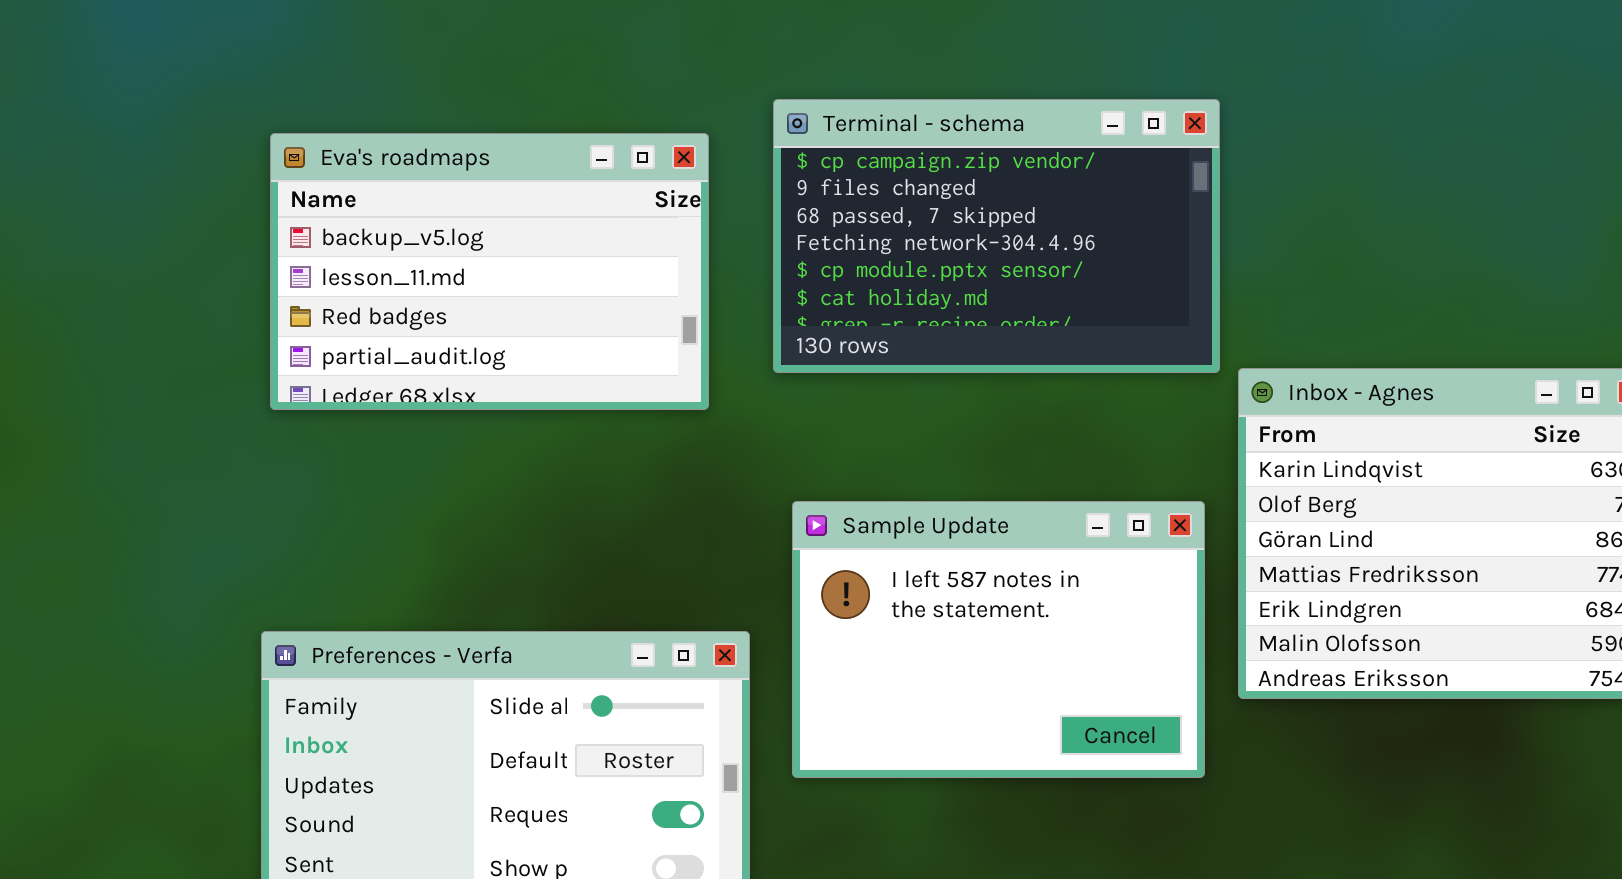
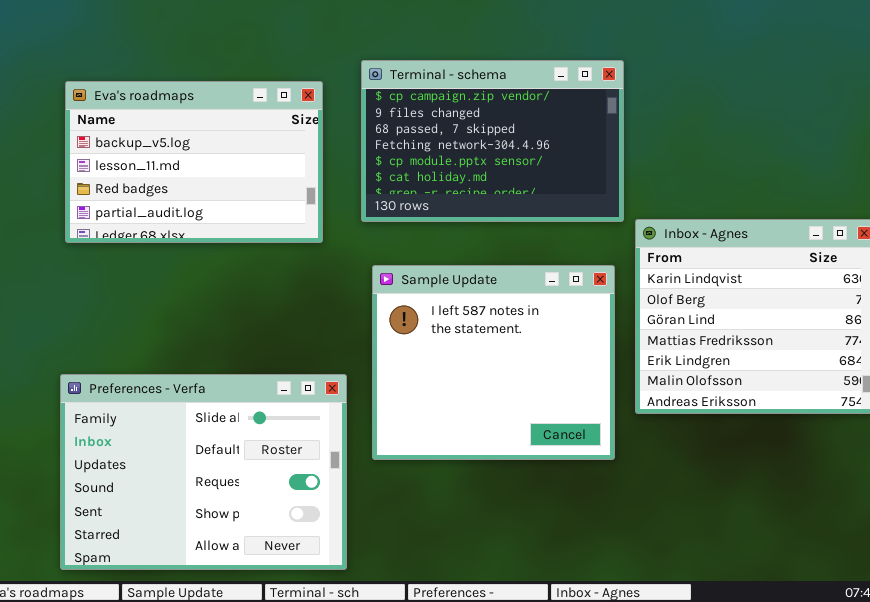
Sample Update: [792,501,1205,778] -> [372,265,615,460], resized

